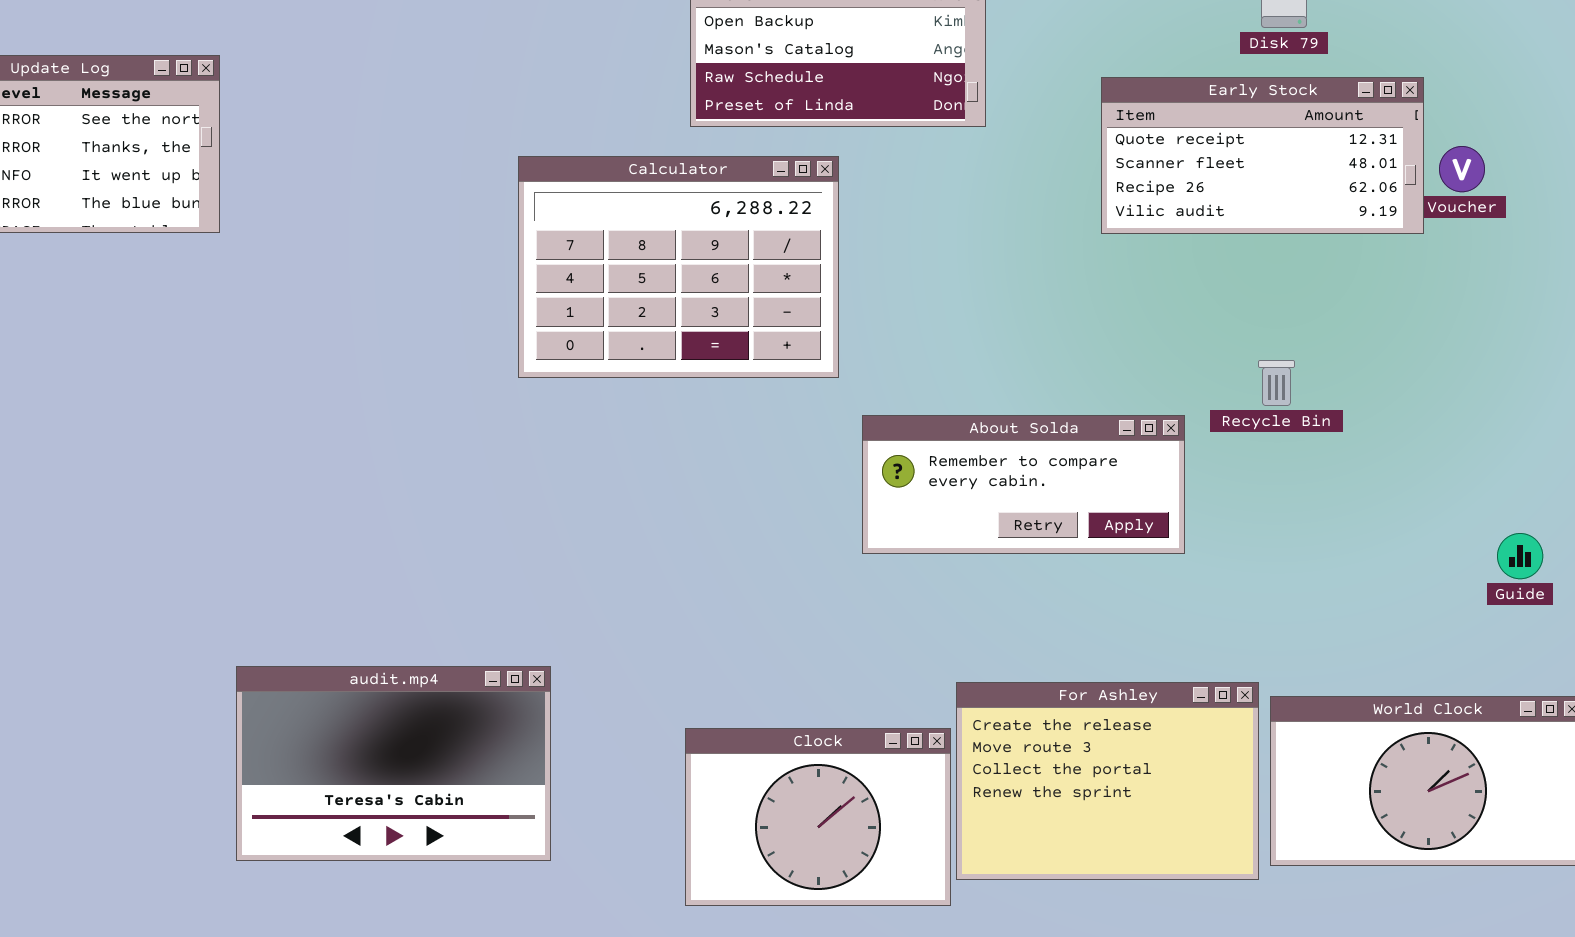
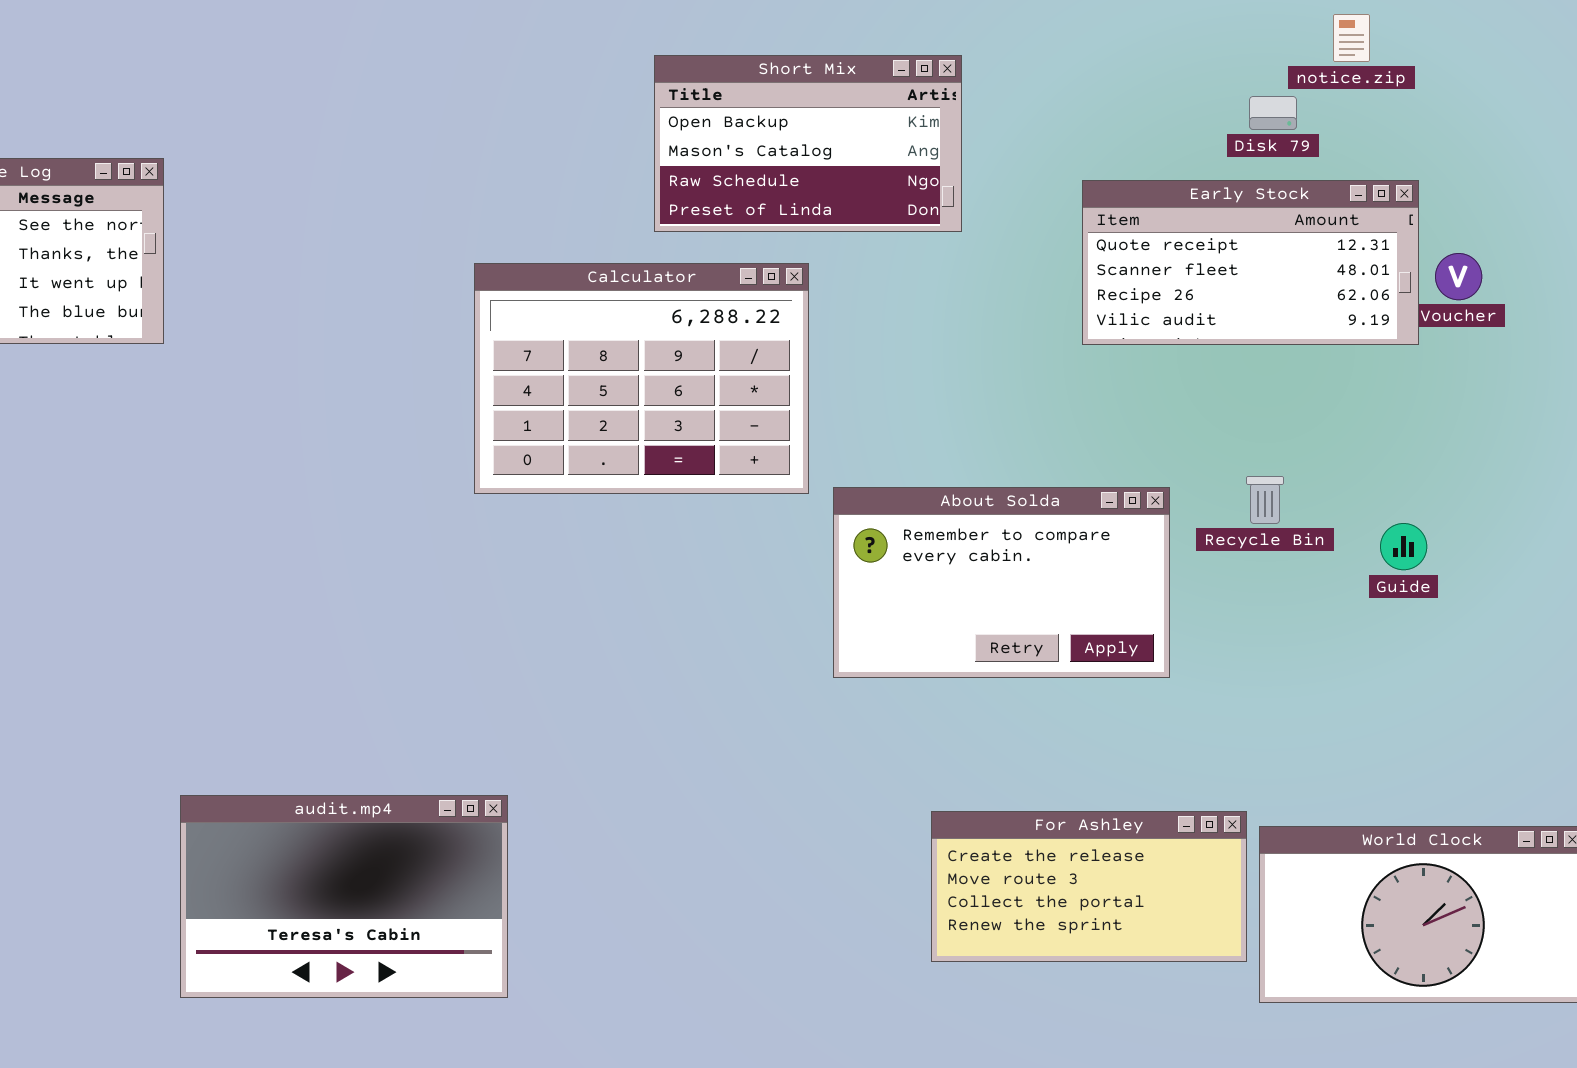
About Solda: [862,415,1185,554] -> [833,487,1170,678], resized
Guide: [1497,533,1543,579] -> [1380,523,1427,570], moved
For Ashley: [956,682,1259,880] -> [931,811,1247,962], resized
Clock: [685,728,951,906] -> none, closed

